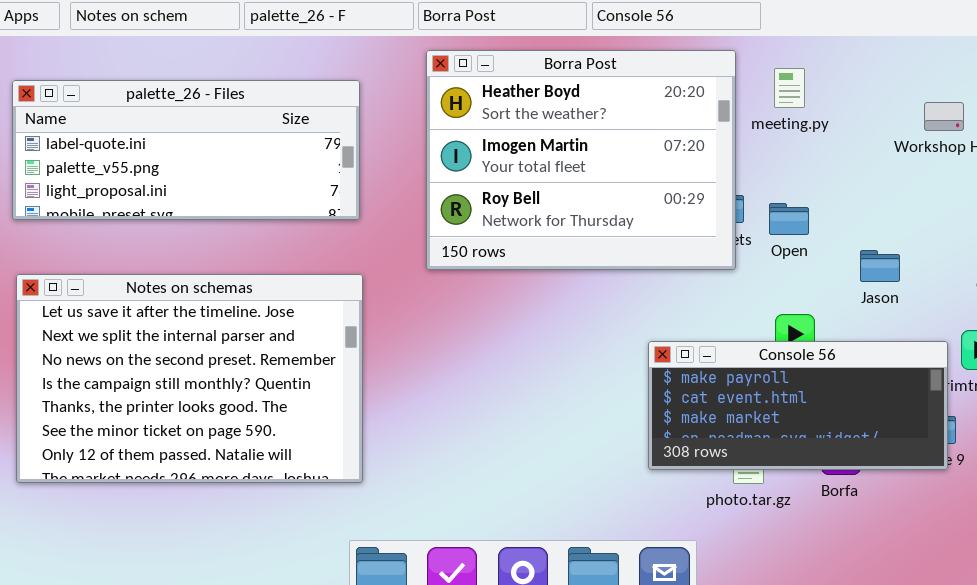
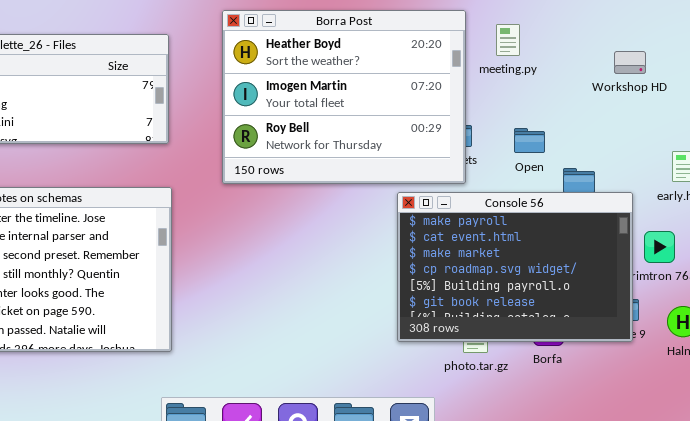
Open: [769,203,809,235] -> [514,128,545,153], moved
Console 56: [648,341,948,470] -> [397,192,633,342], resized

